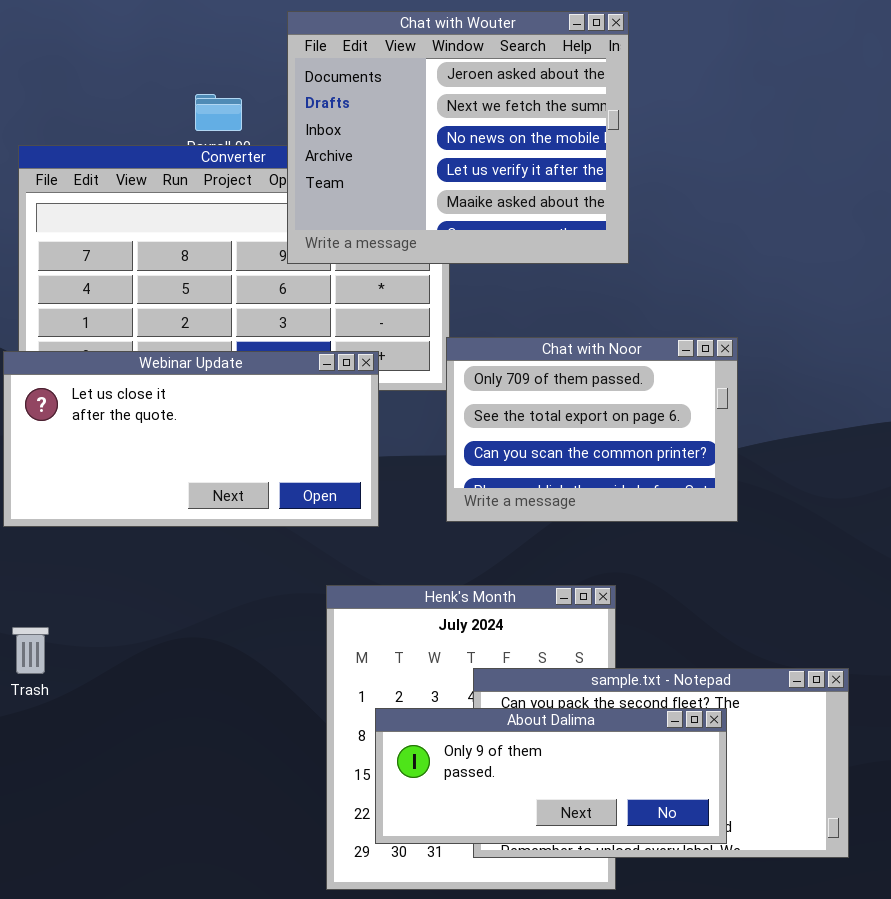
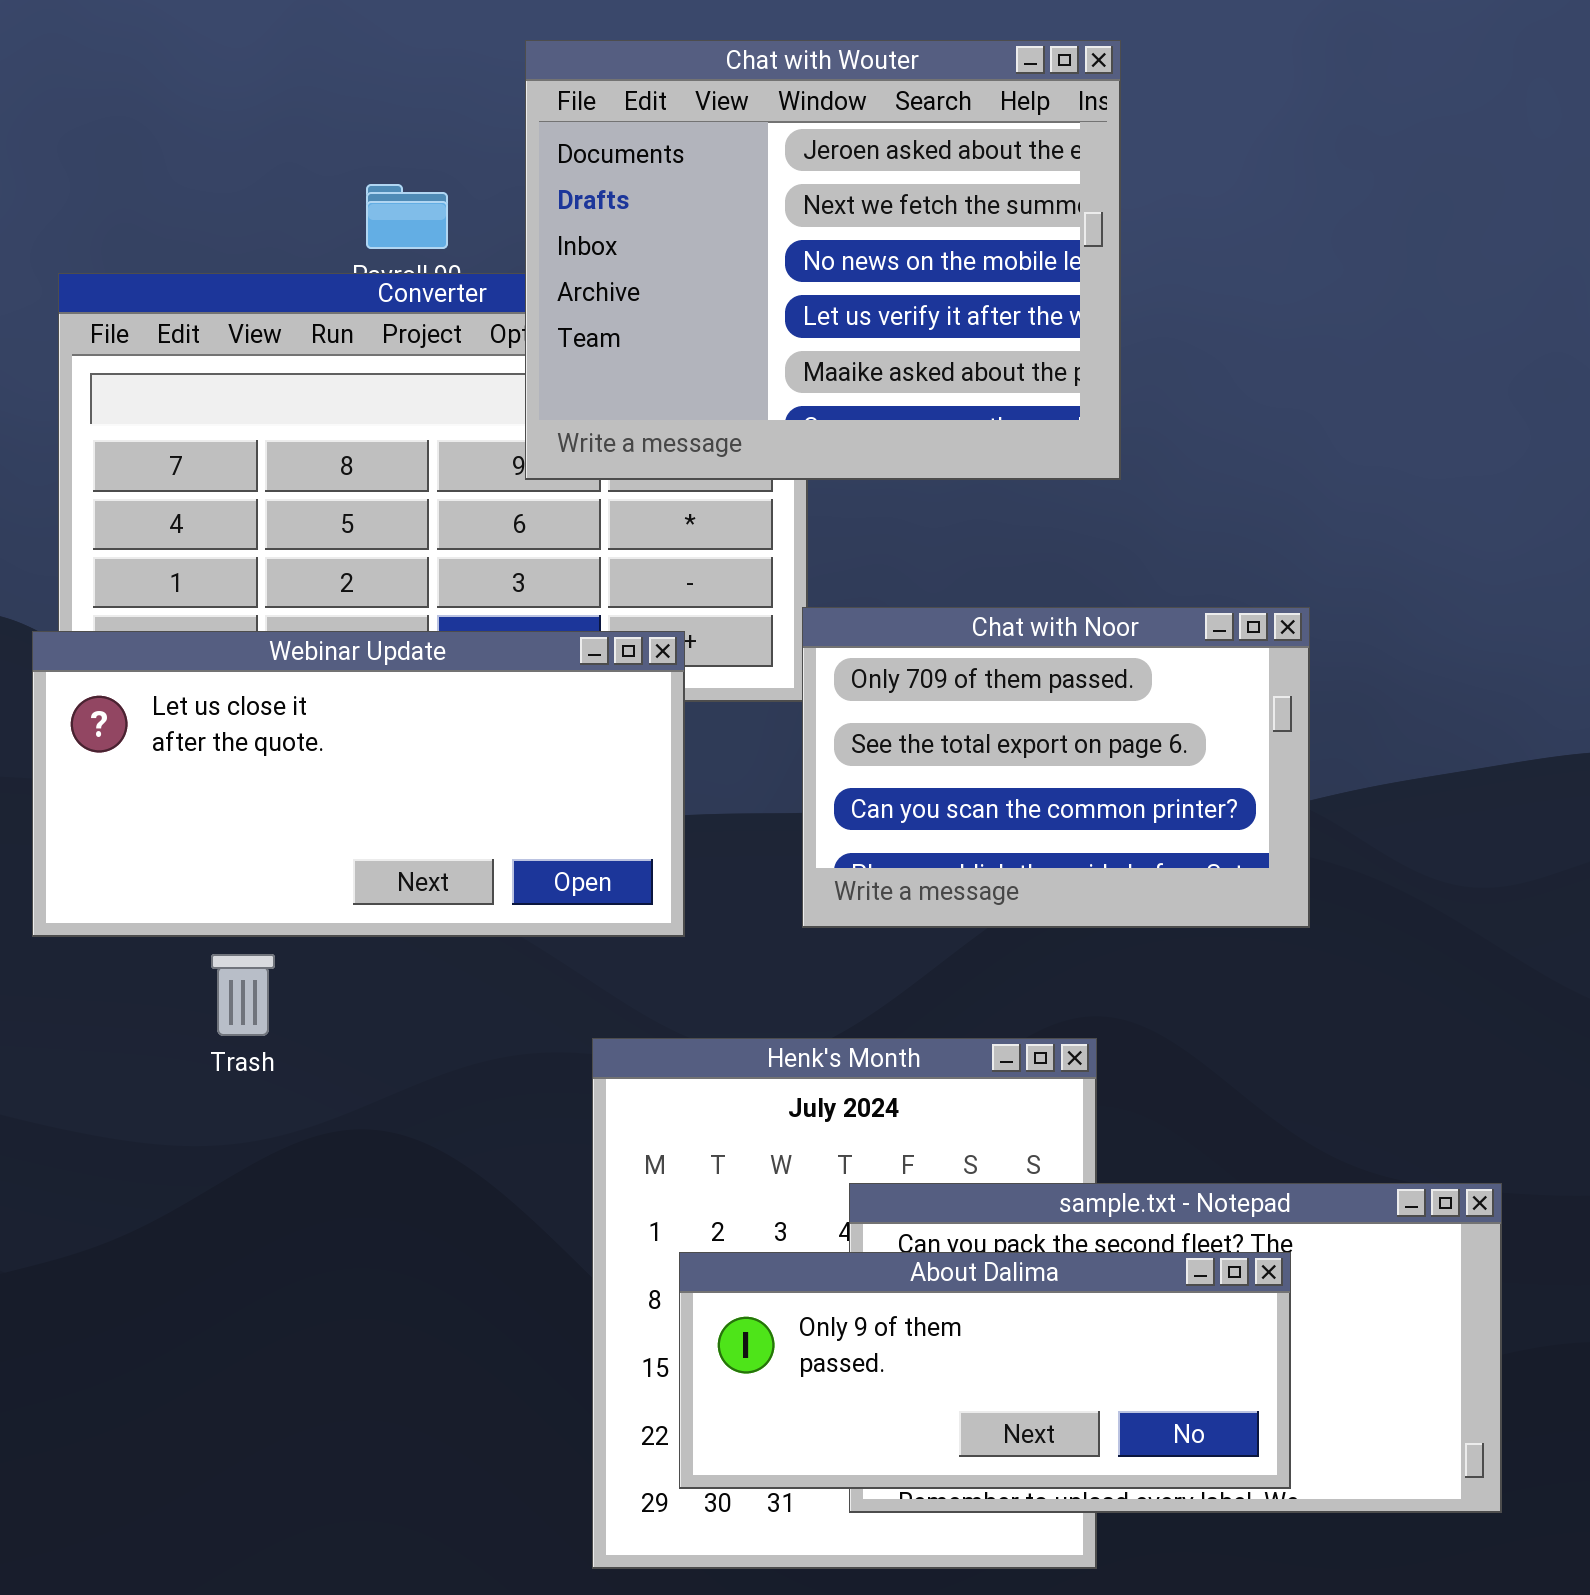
Trash: [12,627,49,674] -> [211,954,275,1036], moved

